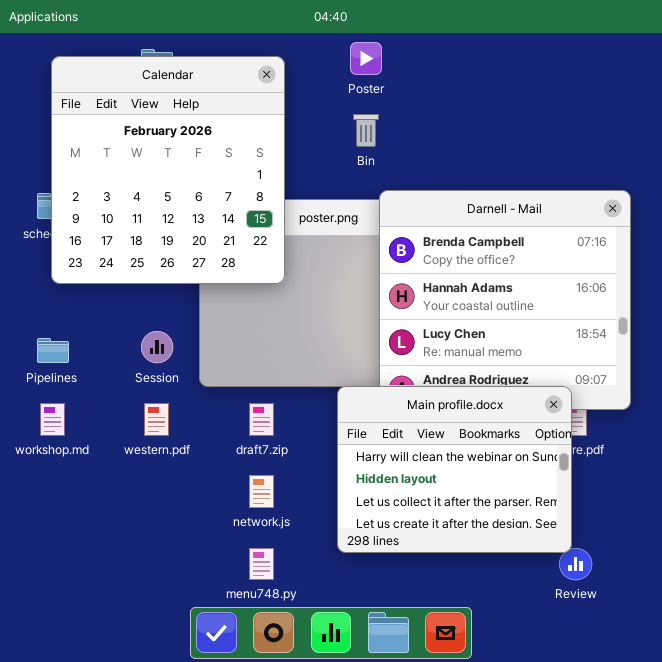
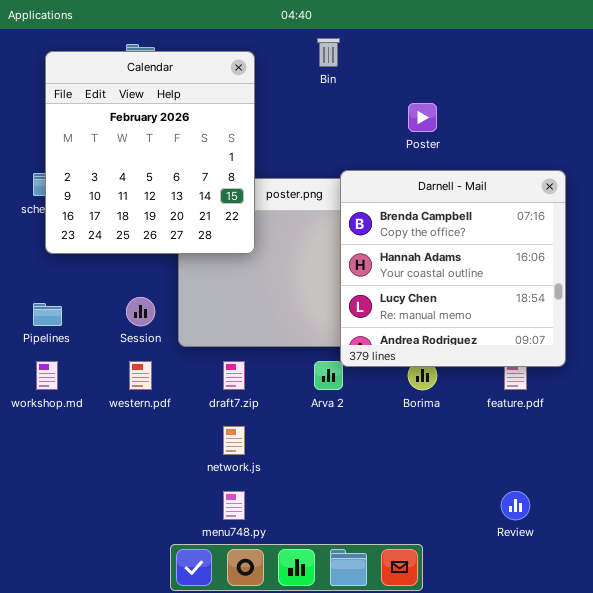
Poster: [350,42,382,75] -> [408,103,437,132], moved
Bin: [353,114,379,147] -> [317,38,340,67], moved
Main profile.docx: [337,386,572,553] -> none, closed

